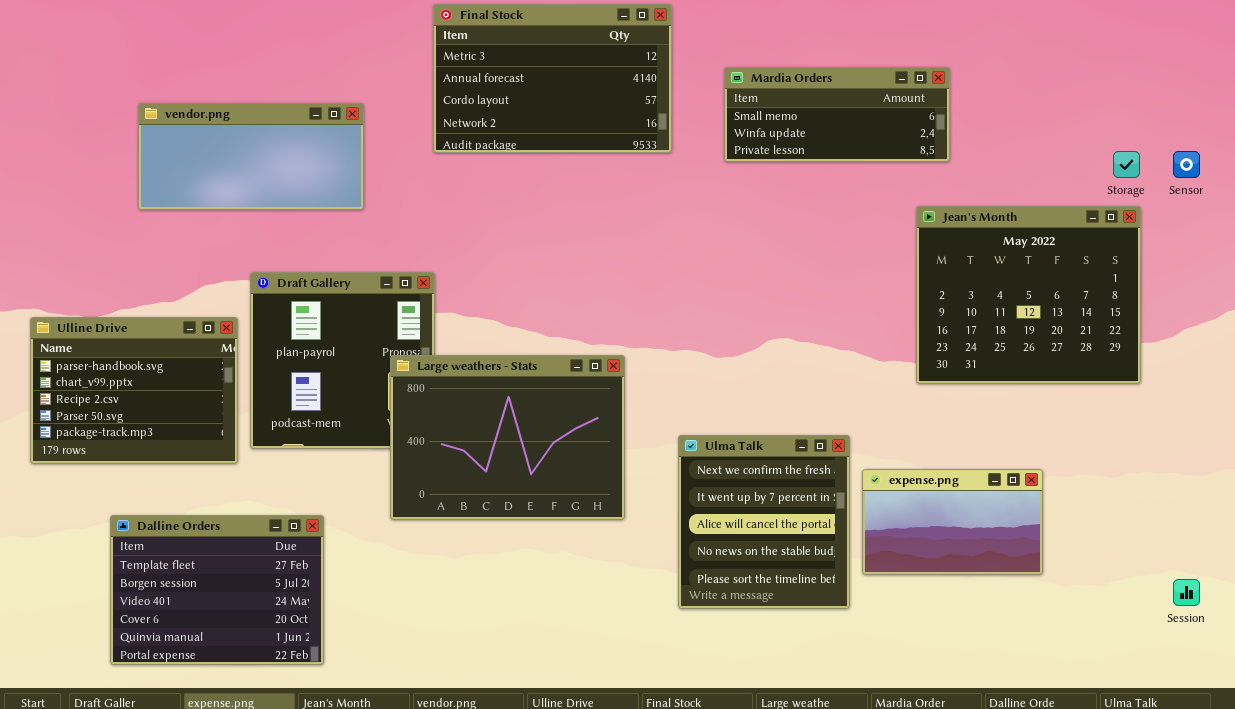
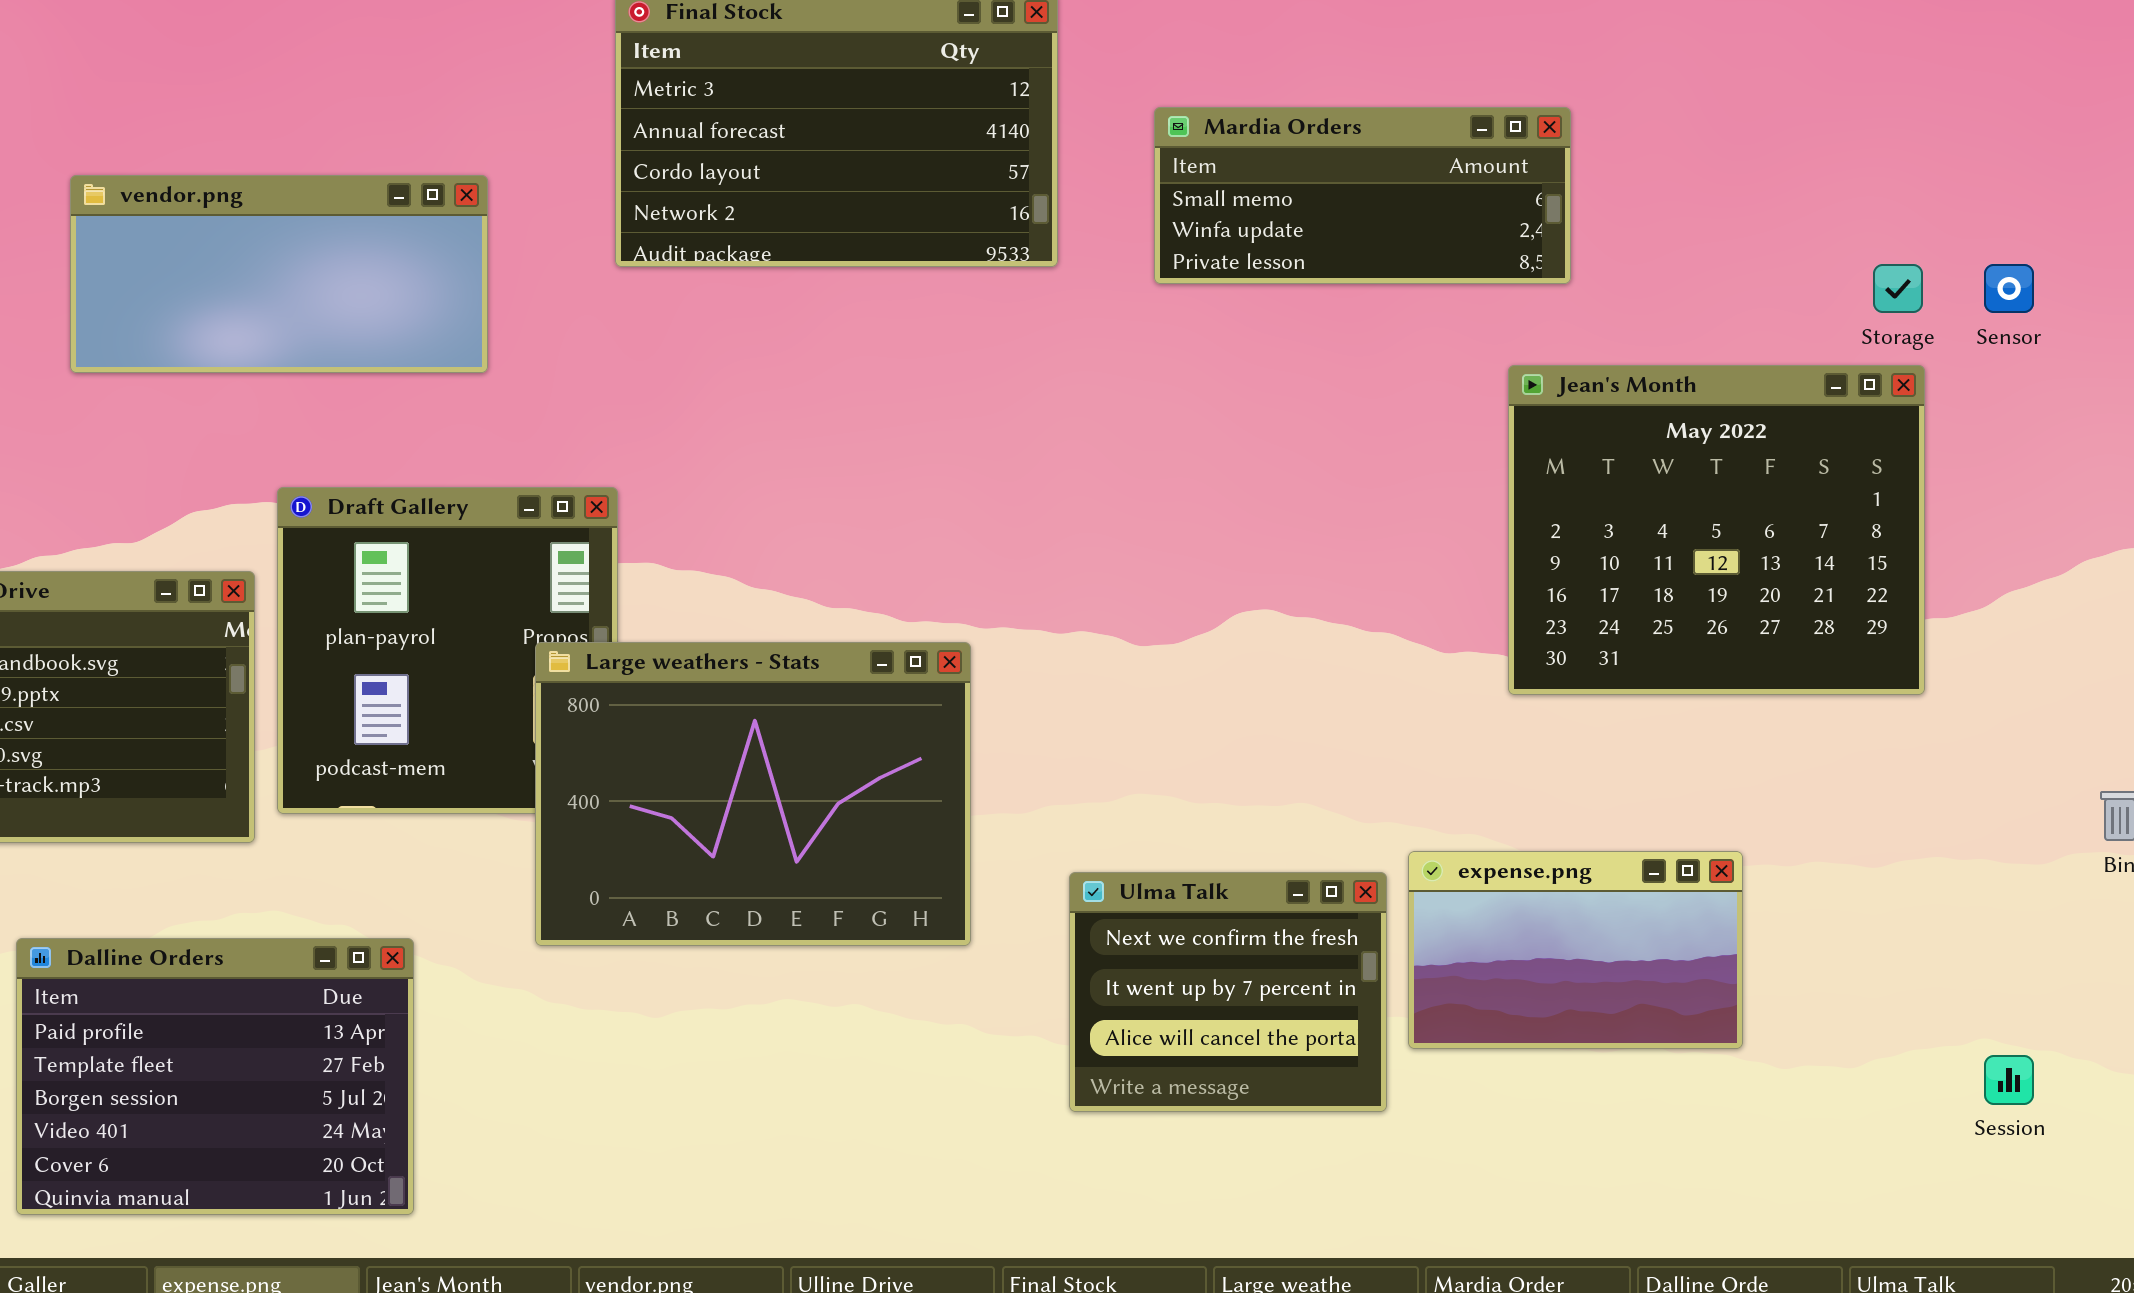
Ulma Talk: [678,435,850,609] -> [1069,872,1387,1112], resized
Dalline Orders: [110,515,324,665] -> [16,938,414,1215], scrolled up 1 row

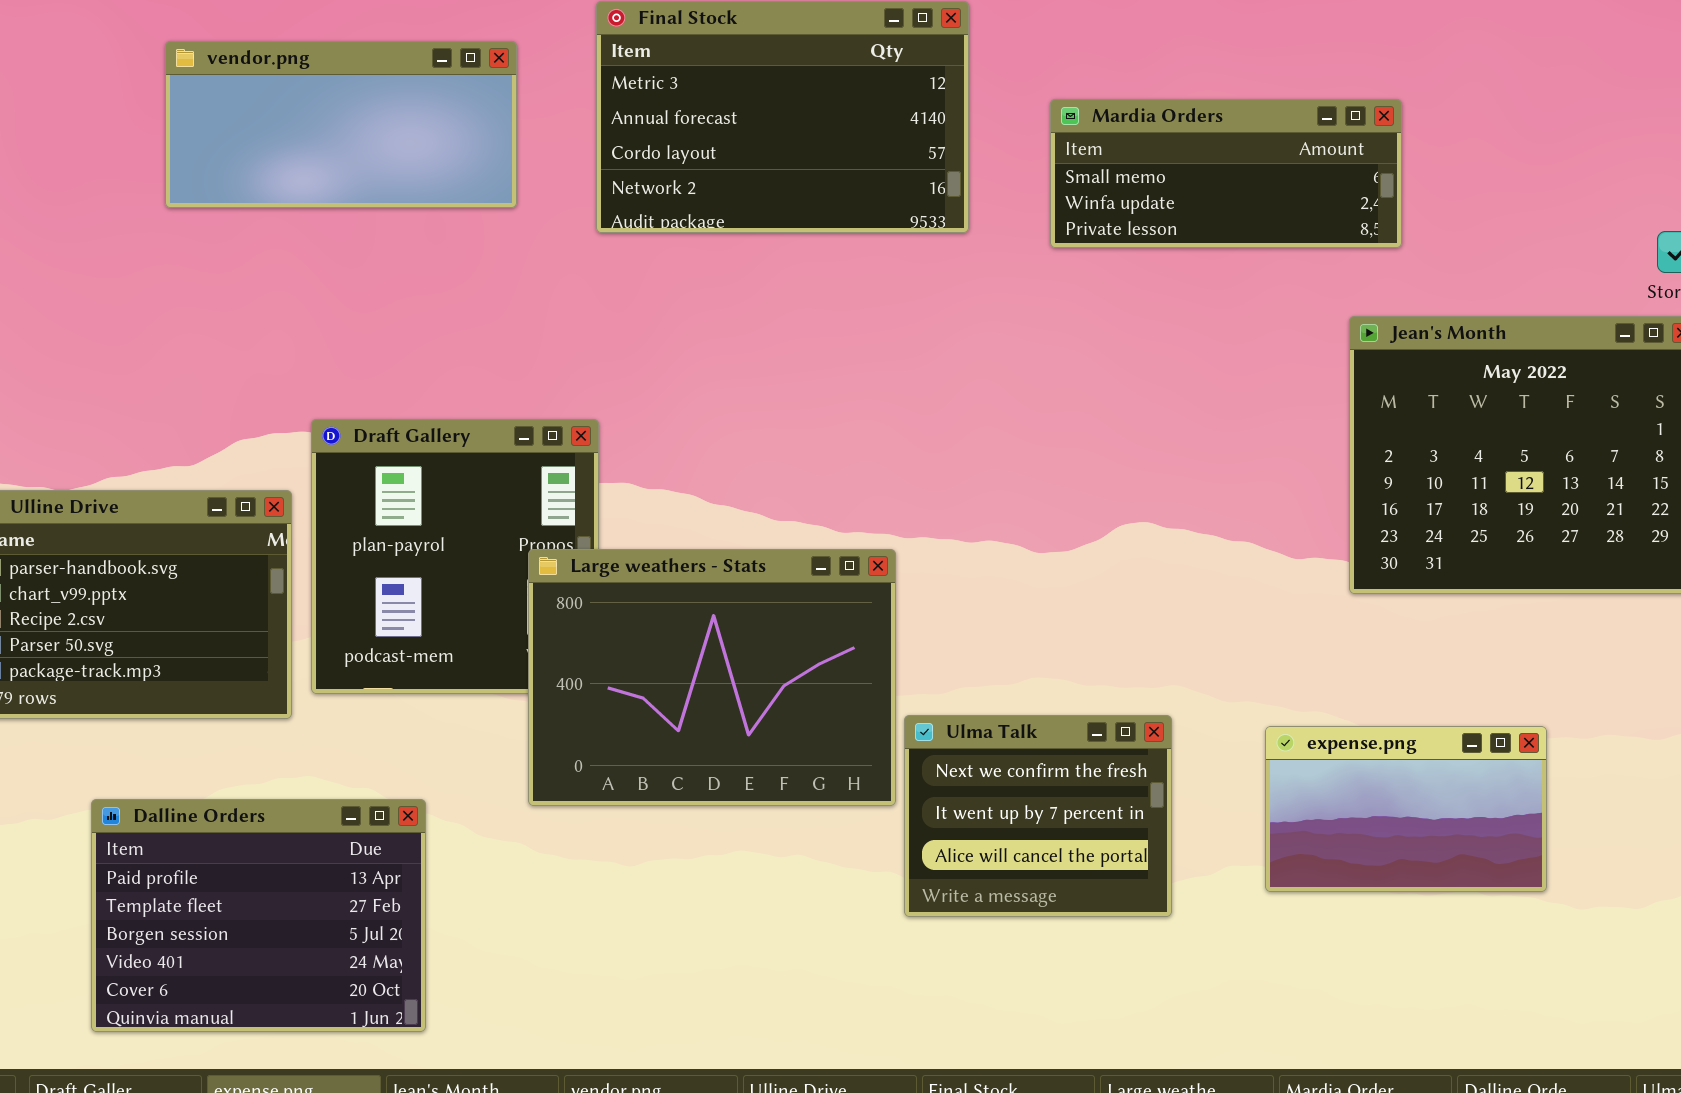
vendor.png: [70,175,488,373] -> [165,41,517,208], moved
Ulma Talk: [1069,872,1387,1112] -> [904,715,1172,917], moved

